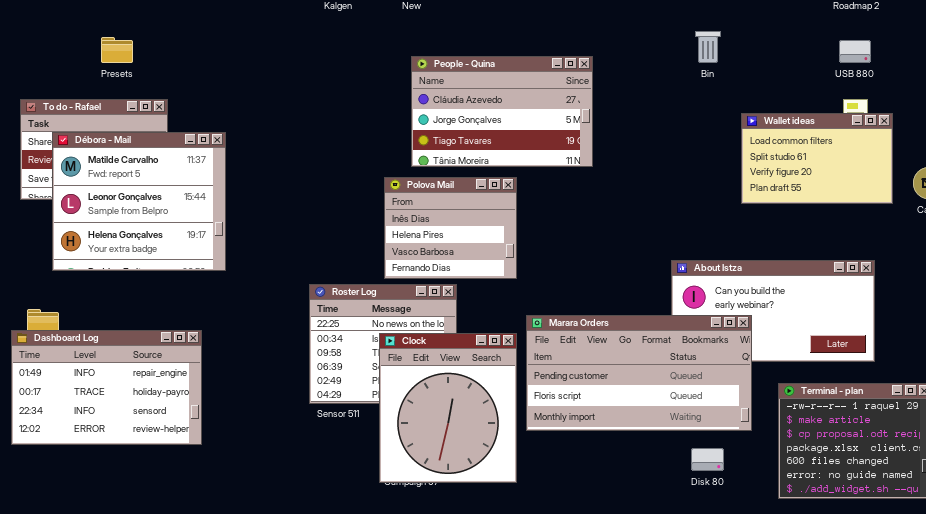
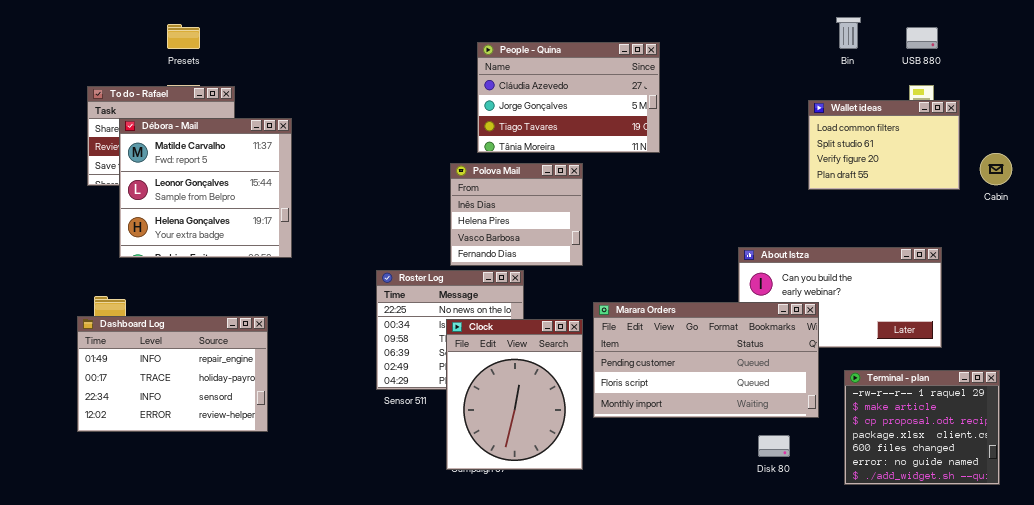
Bin: [695,31,721,63] -> [836,17,861,49], moved

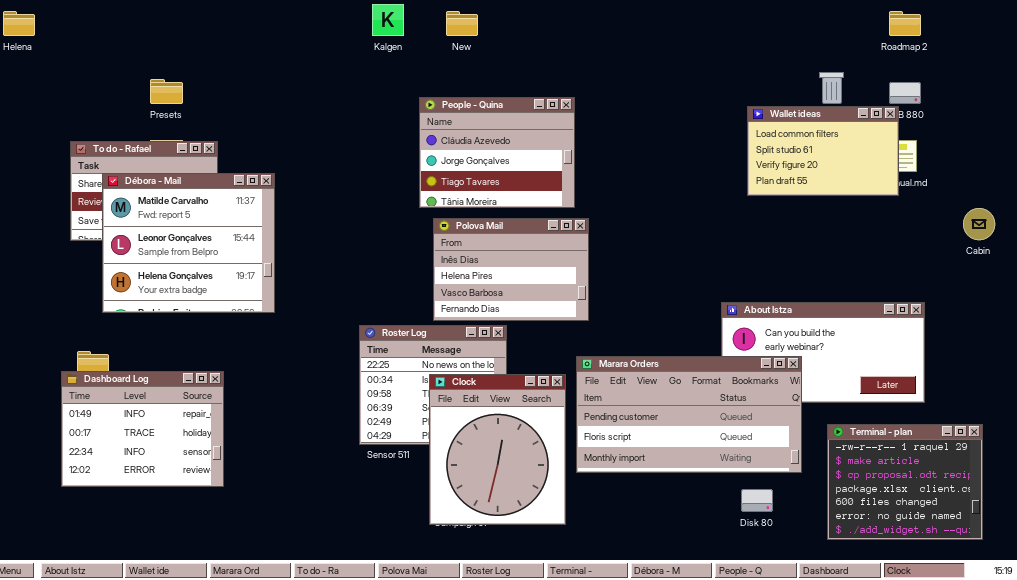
People - Quina: [477,42,660,153] -> [419,97,575,208], moved, resized
Wallet ideas: [808,100,960,190] -> [747,106,899,196], moved
Polova Mail: [450,163,583,266] -> [433,218,589,321], resized
Dashboard Log: [77,316,268,432] -> [61,371,224,487], resized

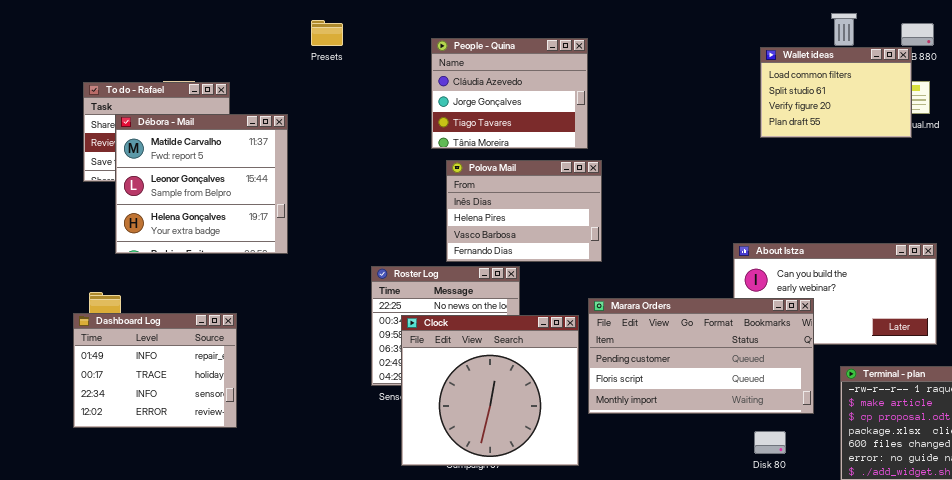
Presets: [150,79,183,104] -> [311,20,343,46], moved
Clock: [429,374,566,525] -> [401,315,579,466], resized

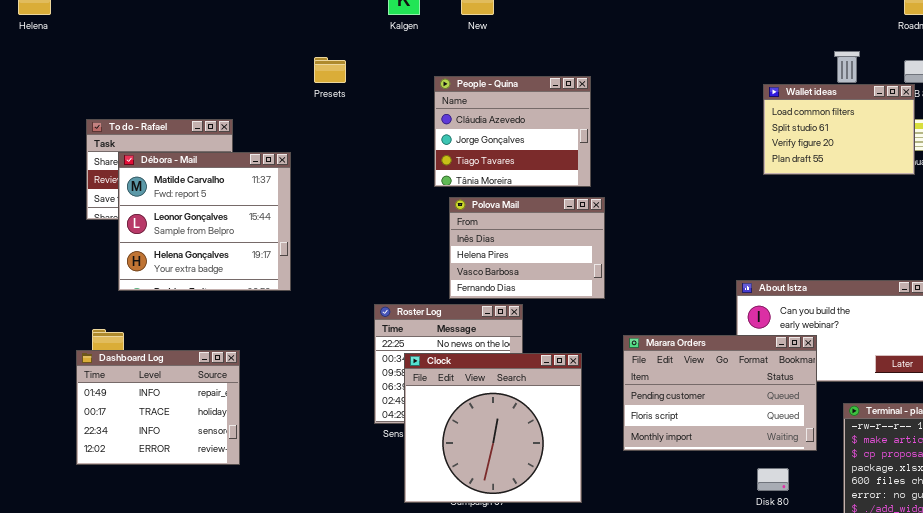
Marara Orders: [588,298,814,414] -> [623,335,817,451], resized

